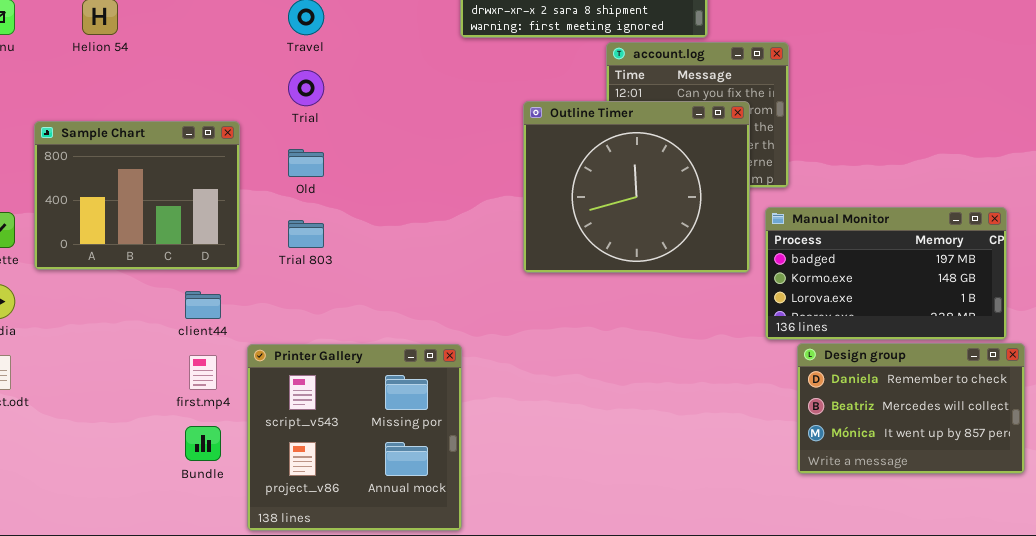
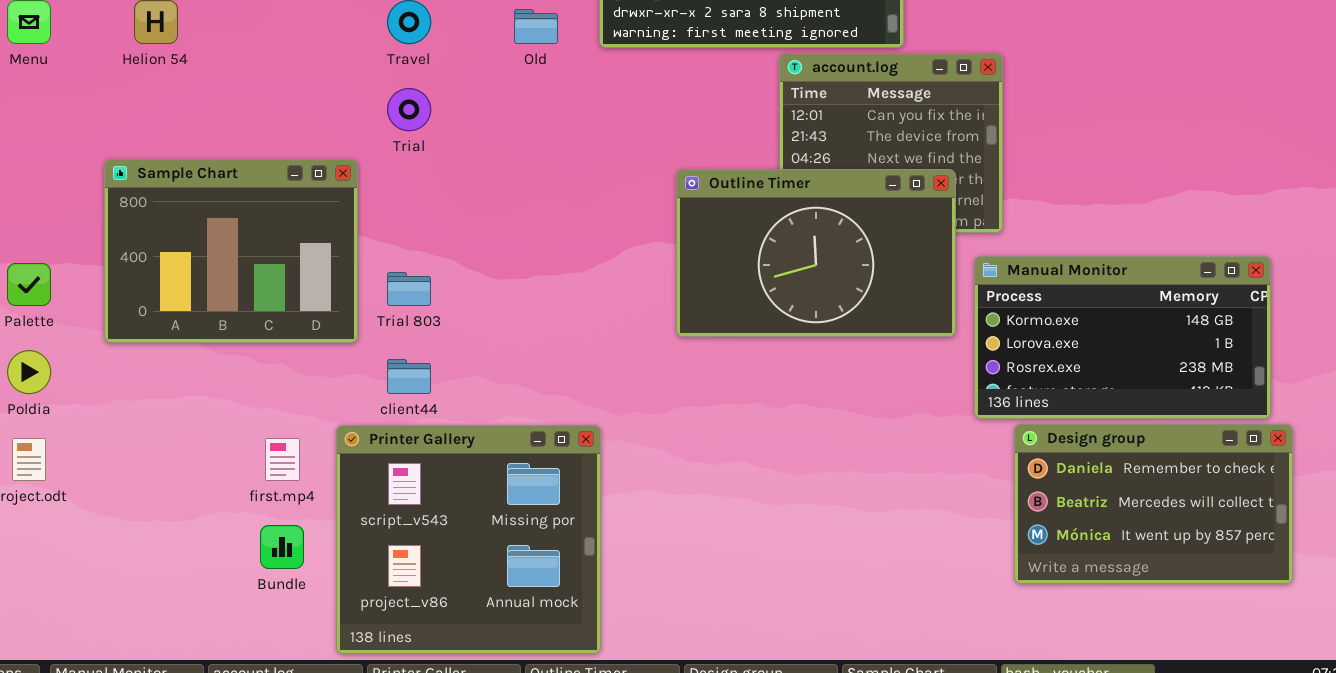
Outline Timer: [523,101,750,273] -> [676,169,956,337], resized
Sample Chart: [34,121,240,270] -> [104,159,358,343], moved
Old: [288,149,324,177] -> [514,9,558,44], moved
Manual Monitor: [765,207,1007,340] -> [974,256,1271,419], scrolled down 1 row
client44: [185,291,221,319] -> [387,359,431,394], moved

